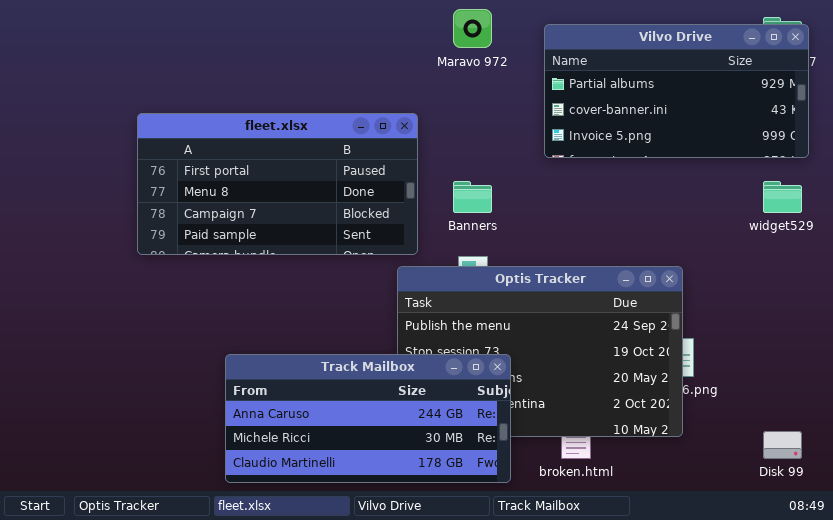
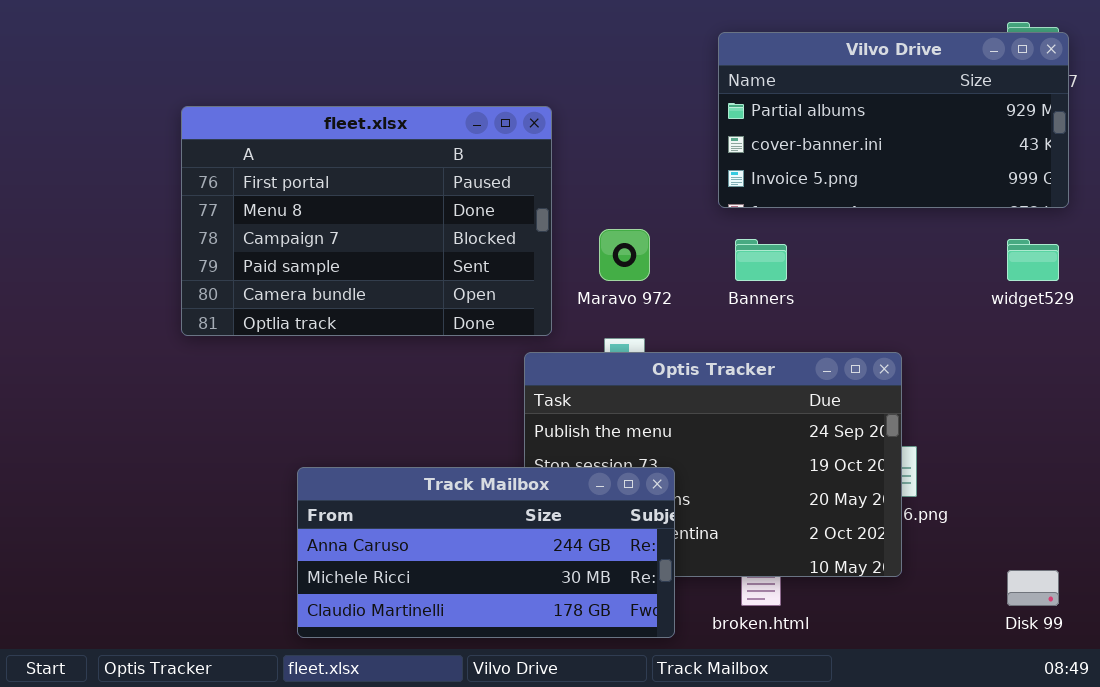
Maravo 972: [453,9,492,48] -> [599,229,650,281], moved
fleet.xlsx: [137,113,418,255] -> [181,106,552,336], resized
Banners: [453,181,492,213] -> [735,239,787,281], moved

